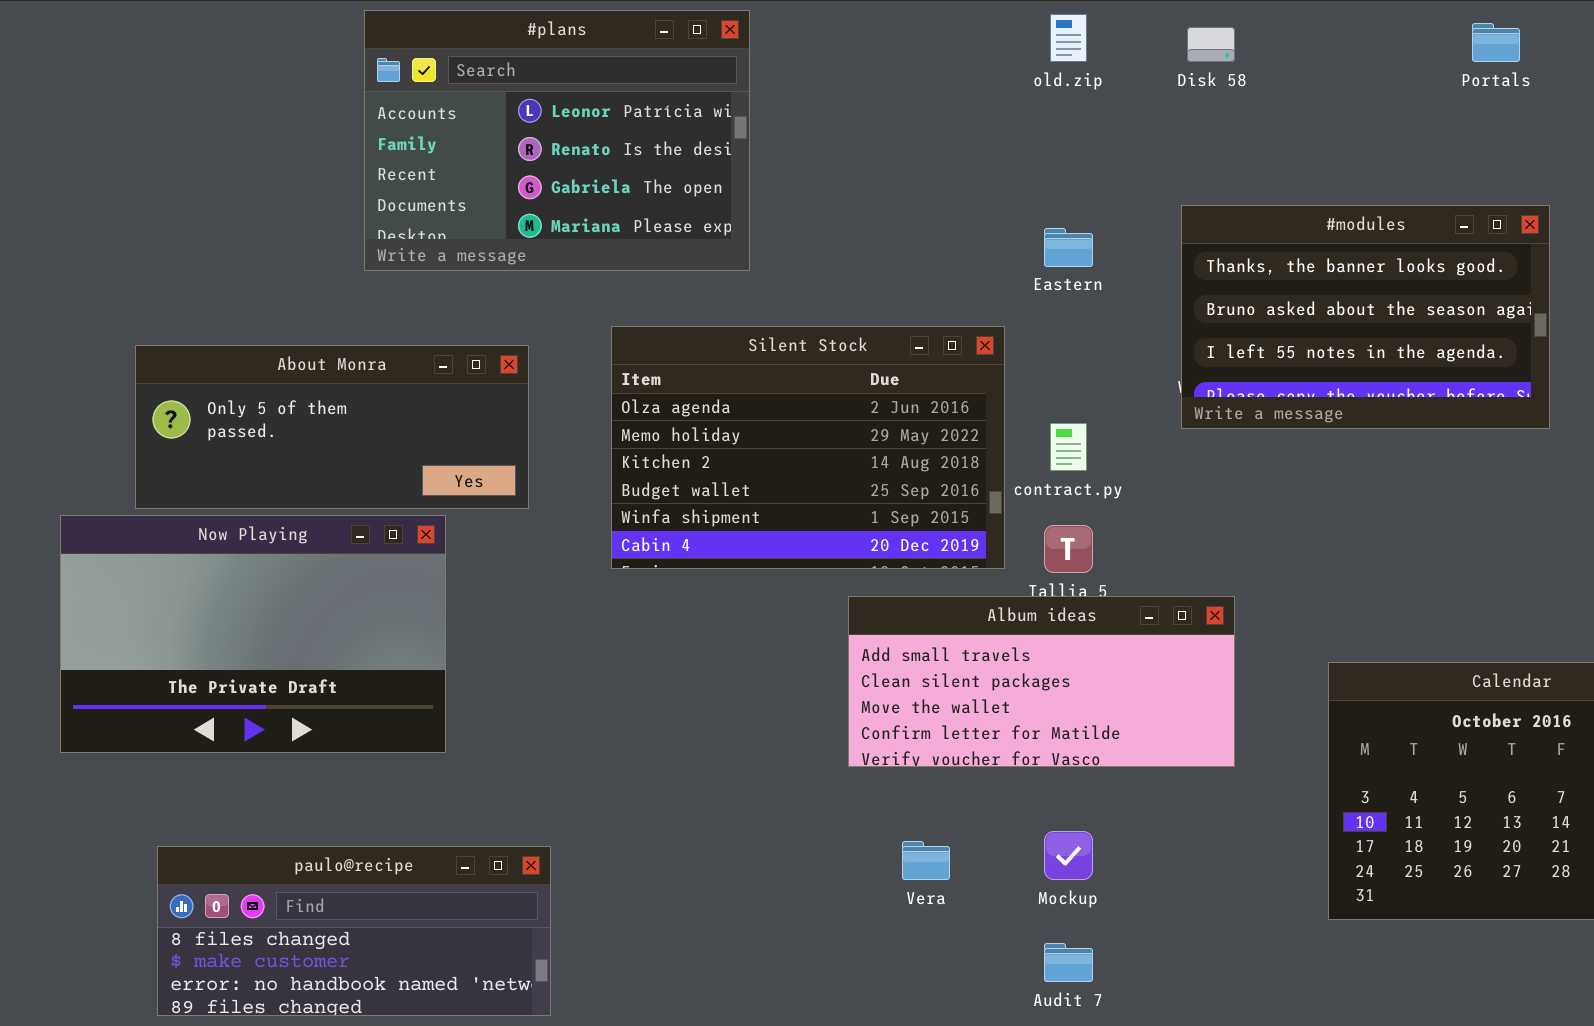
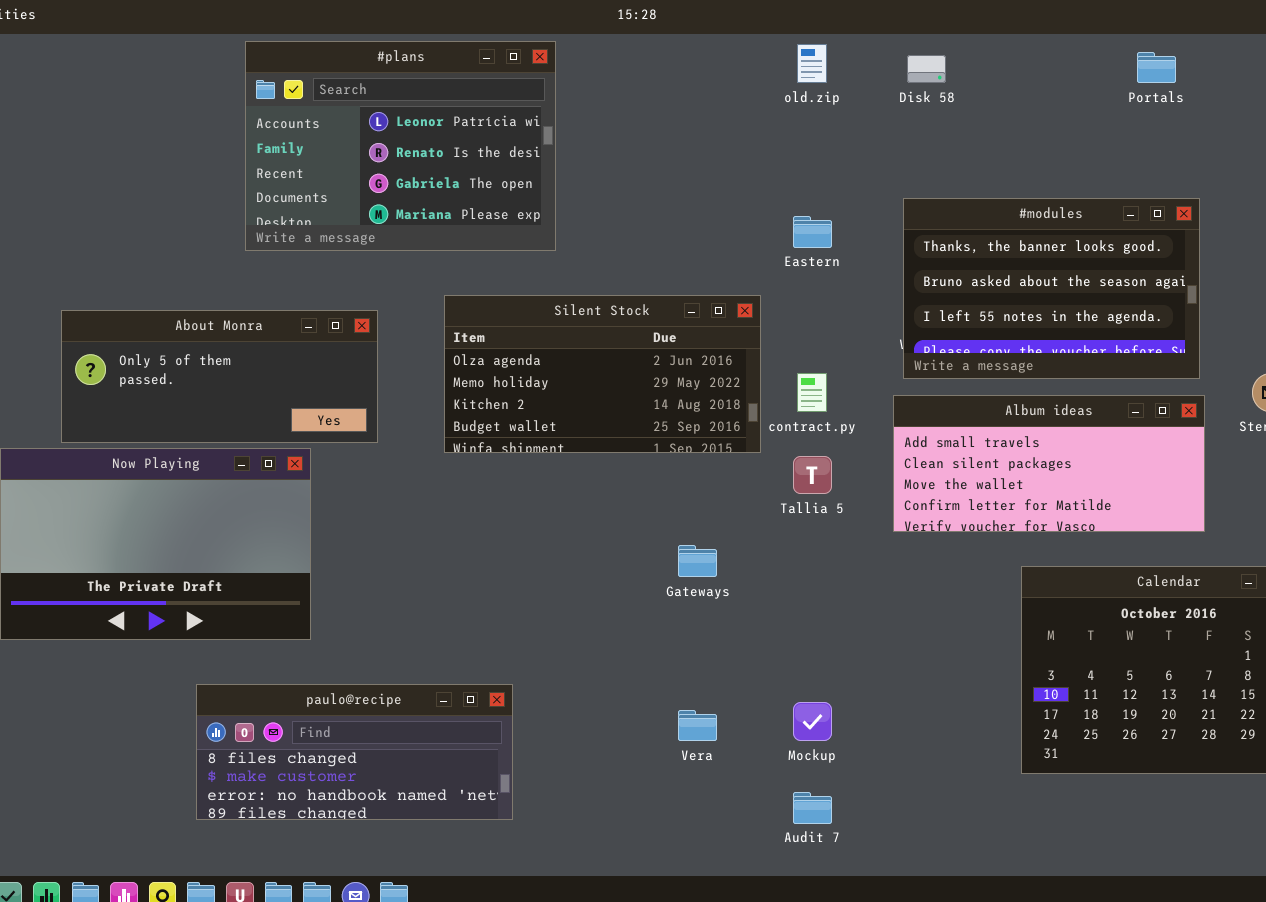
Silent Stock: [611,326,1005,569] -> [444,295,761,453], resized
Album ideas: [848,596,1235,767] -> [893,395,1205,532], moved
paulo@recipe: [157,846,551,1016] -> [196,684,513,820], moved

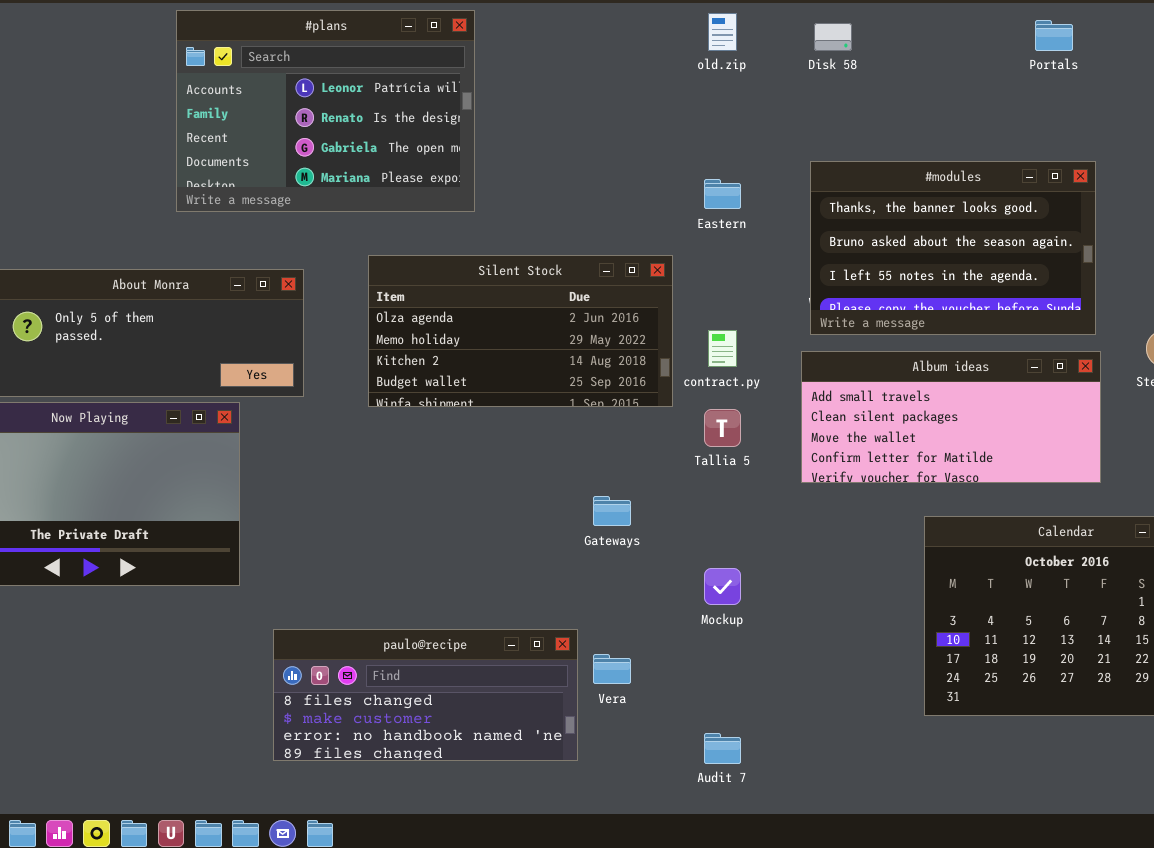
paulo@recipe: [196,684,513,820] -> [273,629,578,761], moved
Mockup: [793,702,832,741] -> [704,568,741,605], moved

